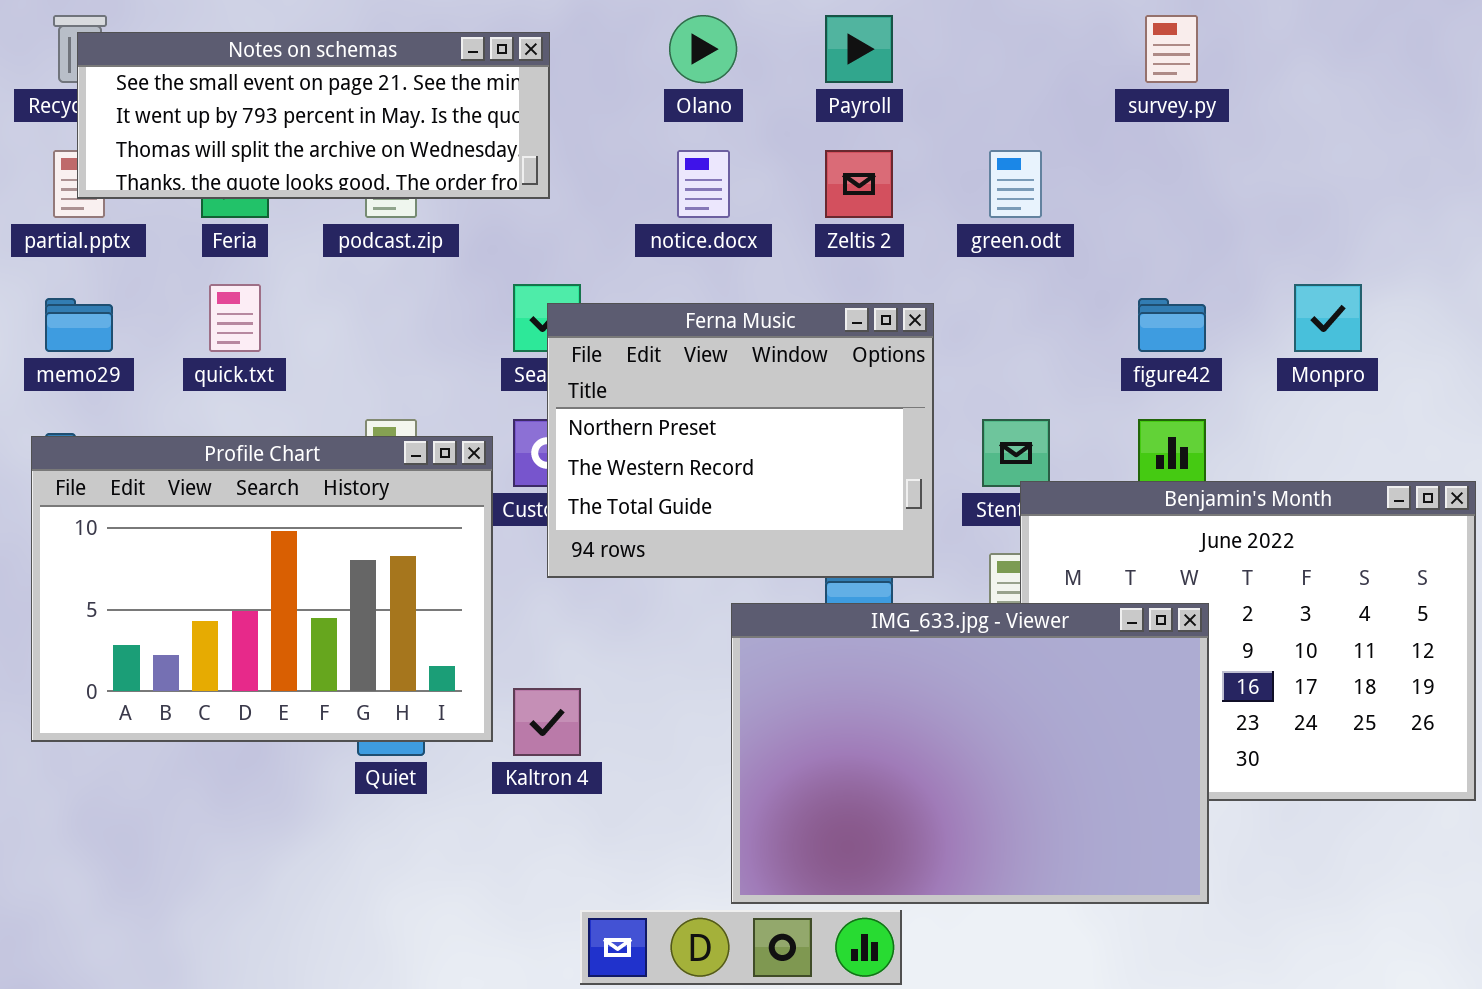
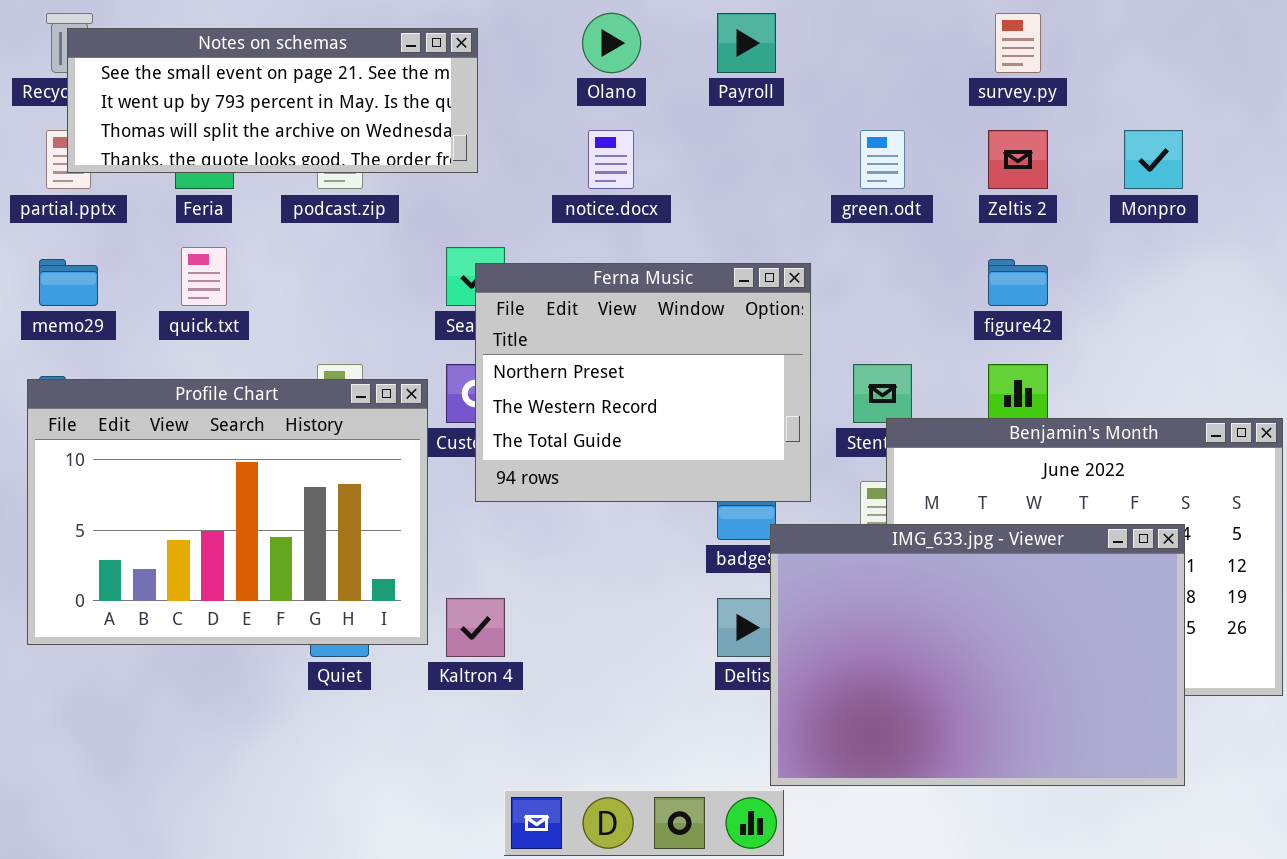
Zeltis 2: [825,150,893,218] -> [988,130,1048,189], moved
Monpro: [1294,284,1362,352] -> [1124,130,1183,189], moved
IMG_633.jpg - Viewer: [731,603,1209,904] -> [770,524,1185,786], moved

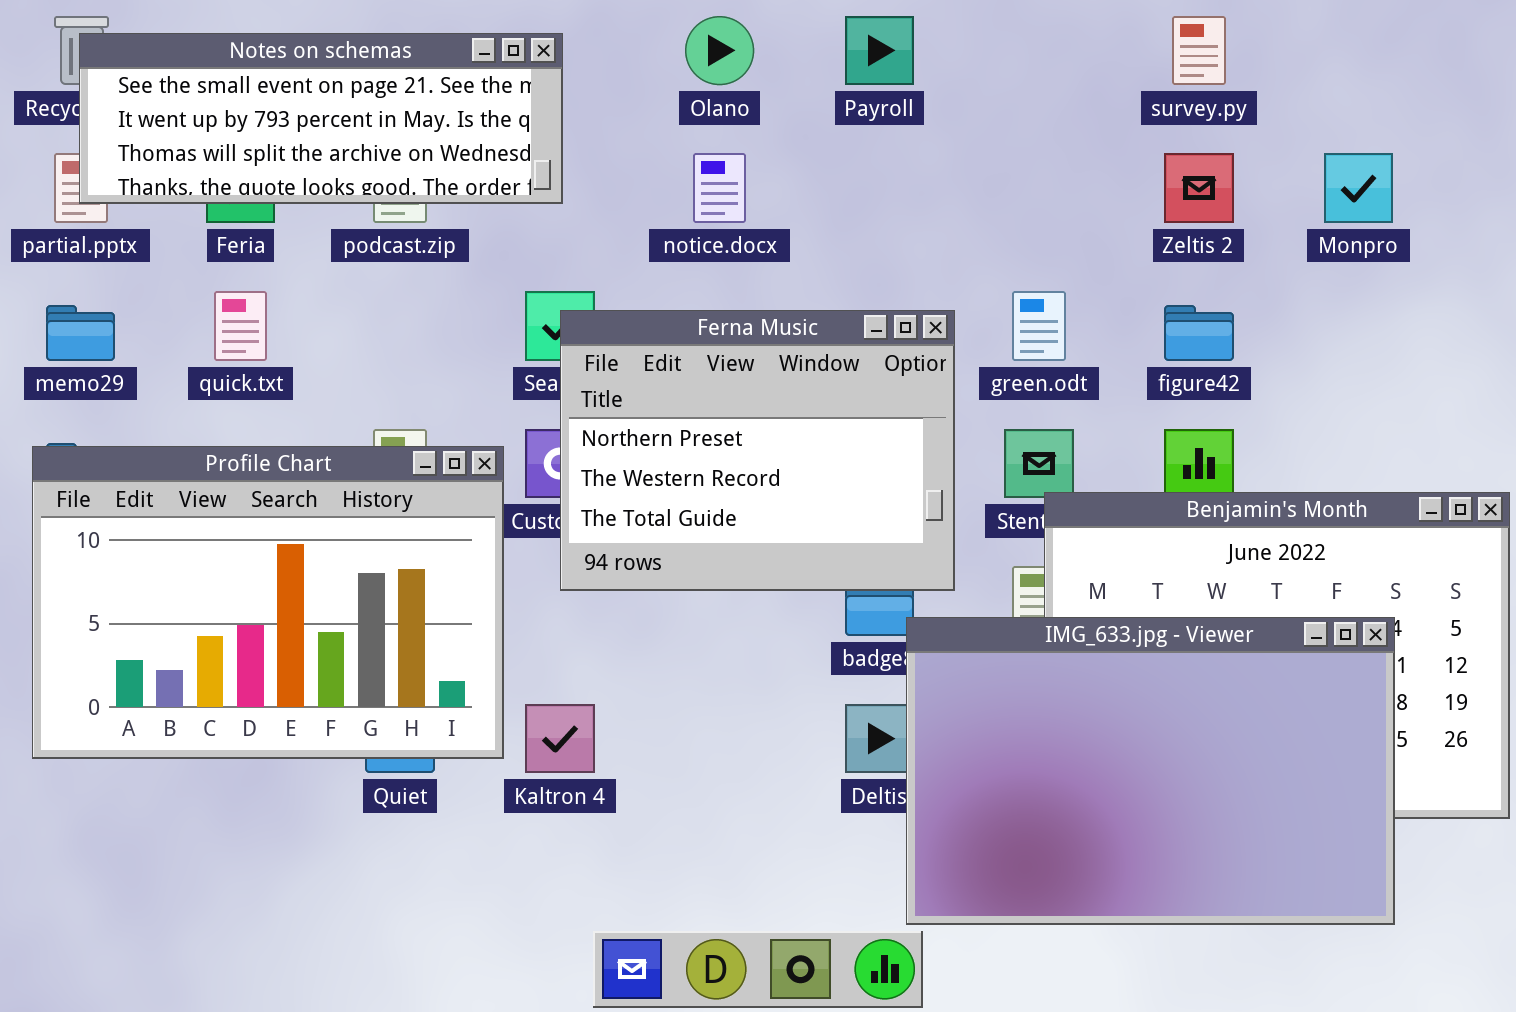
green.odt: [860,130,905,189] -> [1012,291,1066,361], moved

